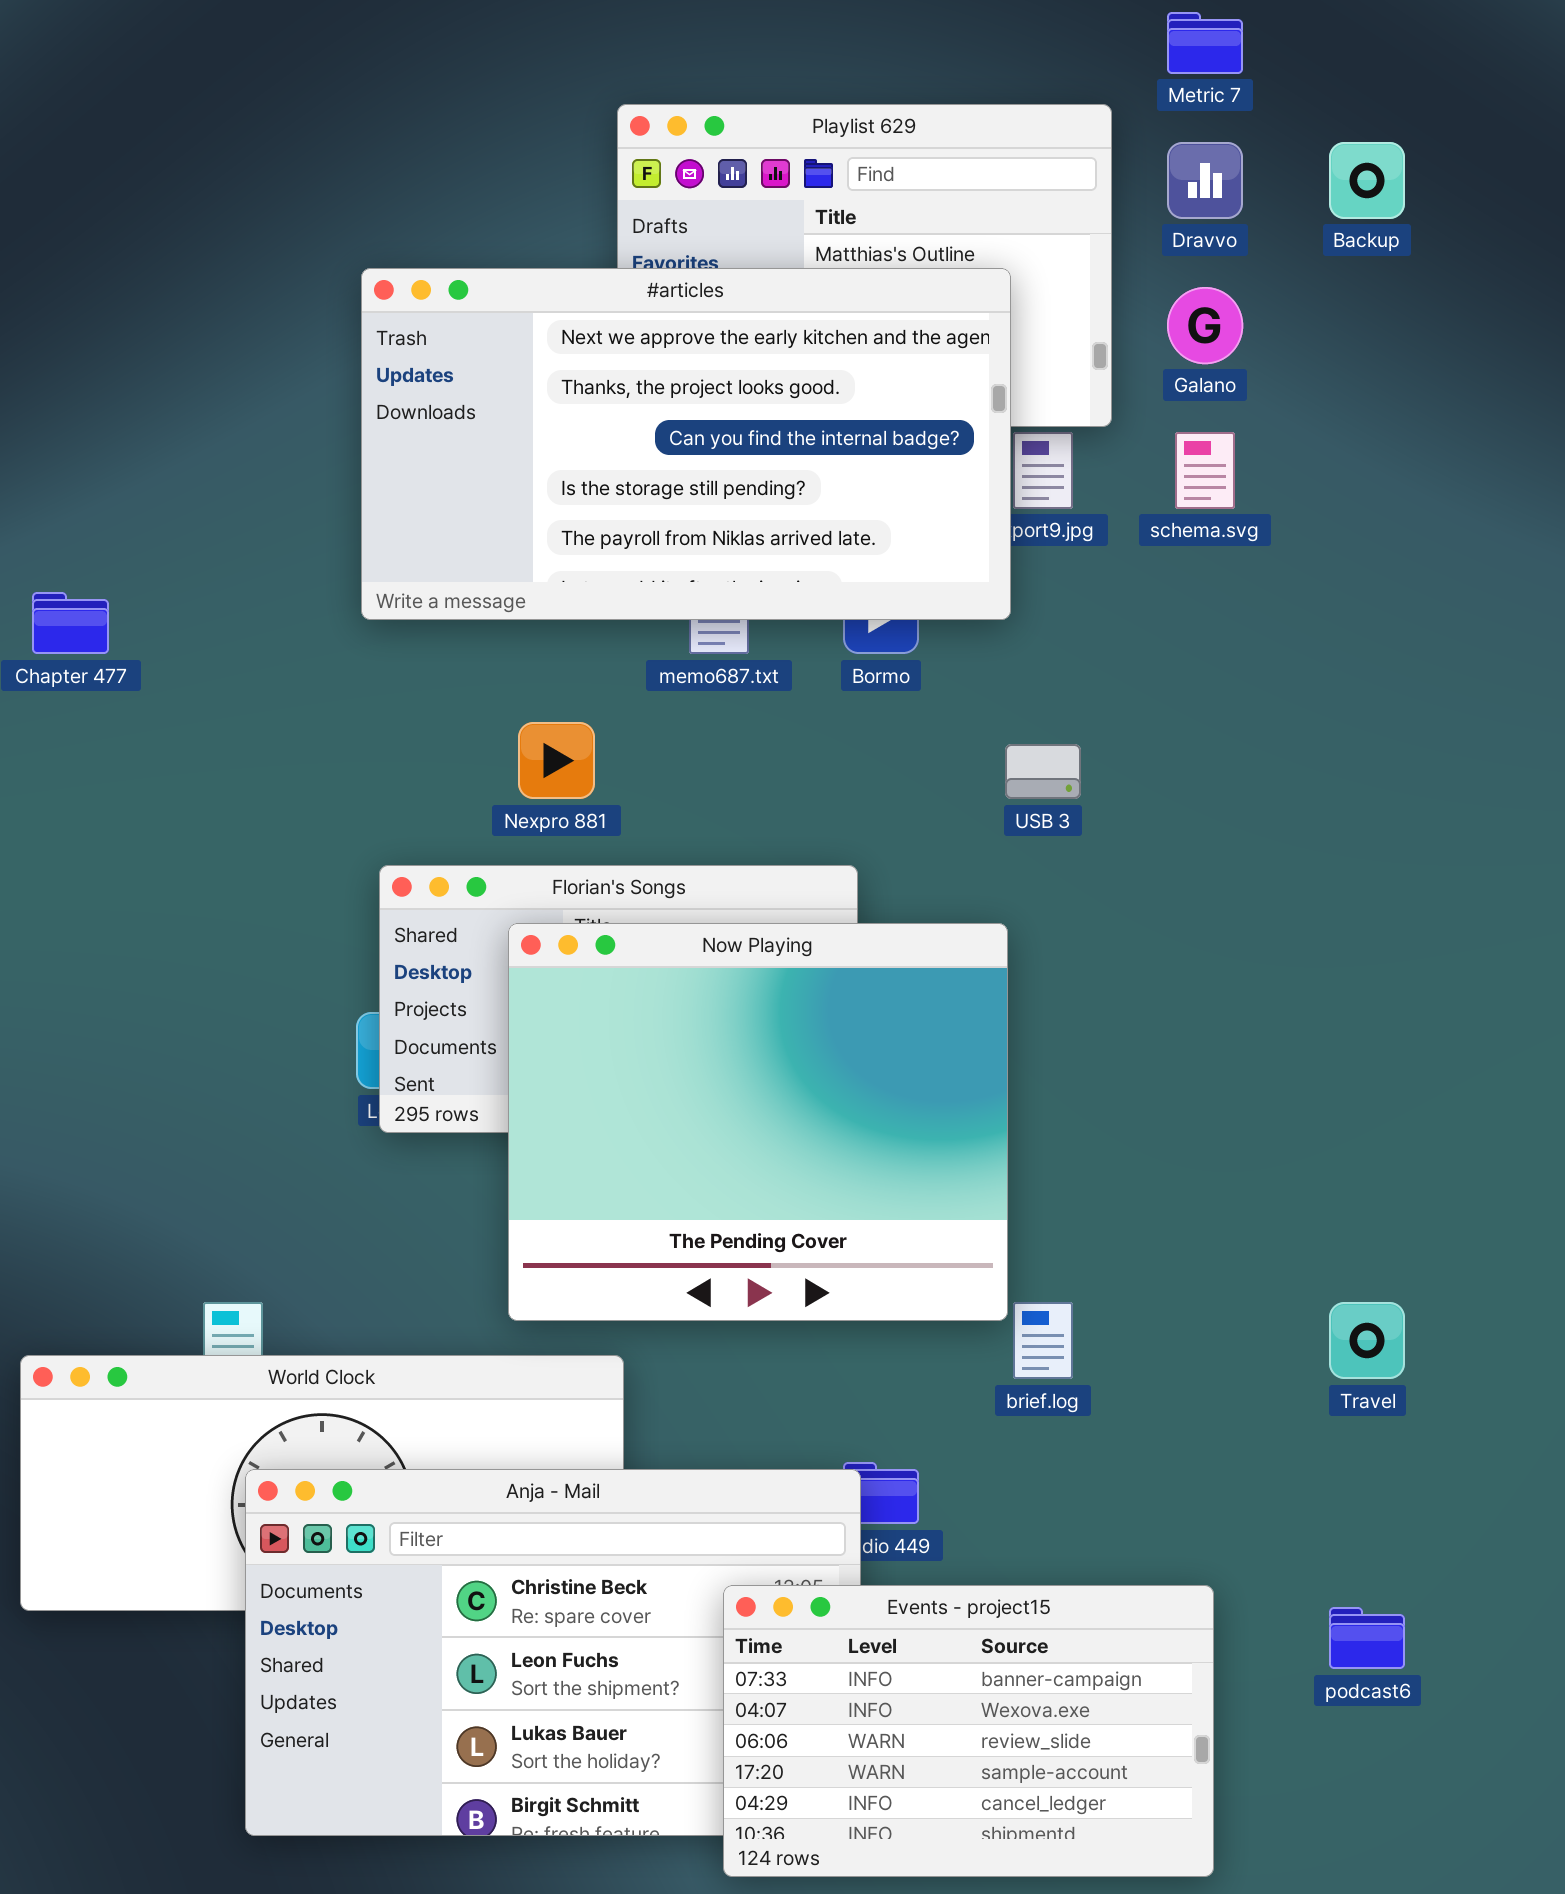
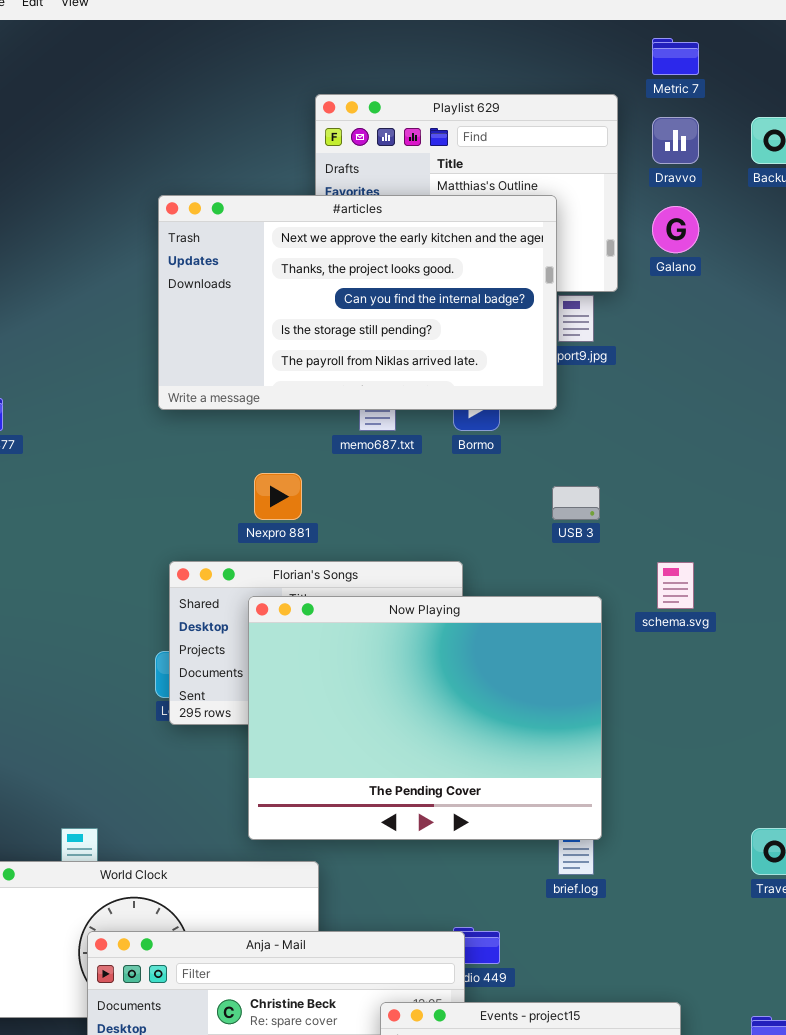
schema.svg: [1175,432,1235,509] -> [657,562,694,609], moved
Now Playing: [508,923,1008,1321] -> [248,596,602,840], resized

